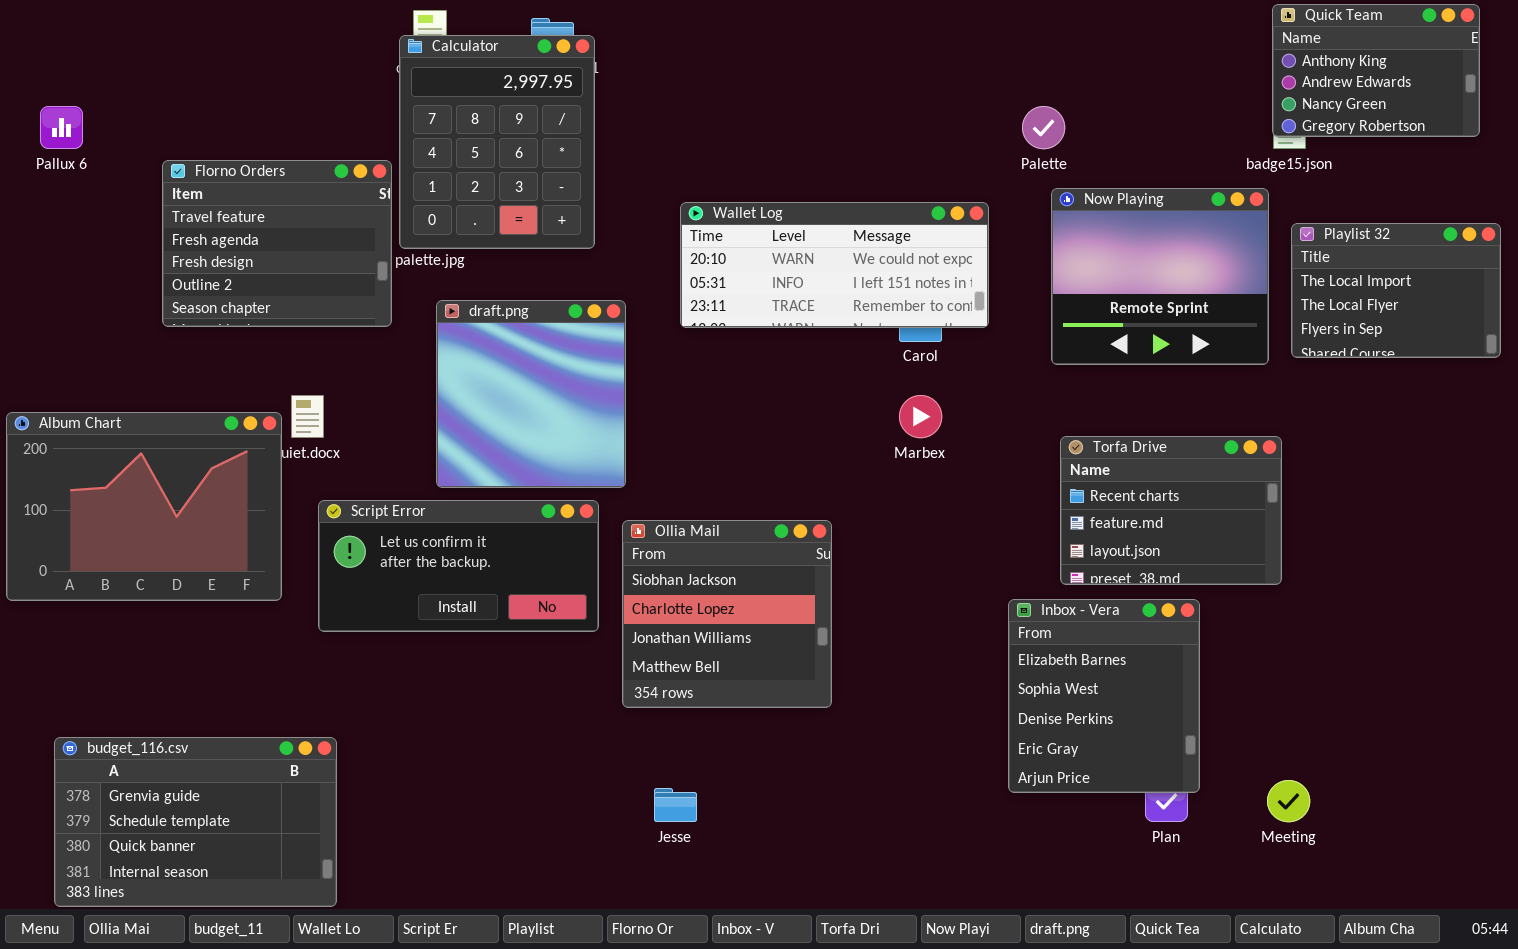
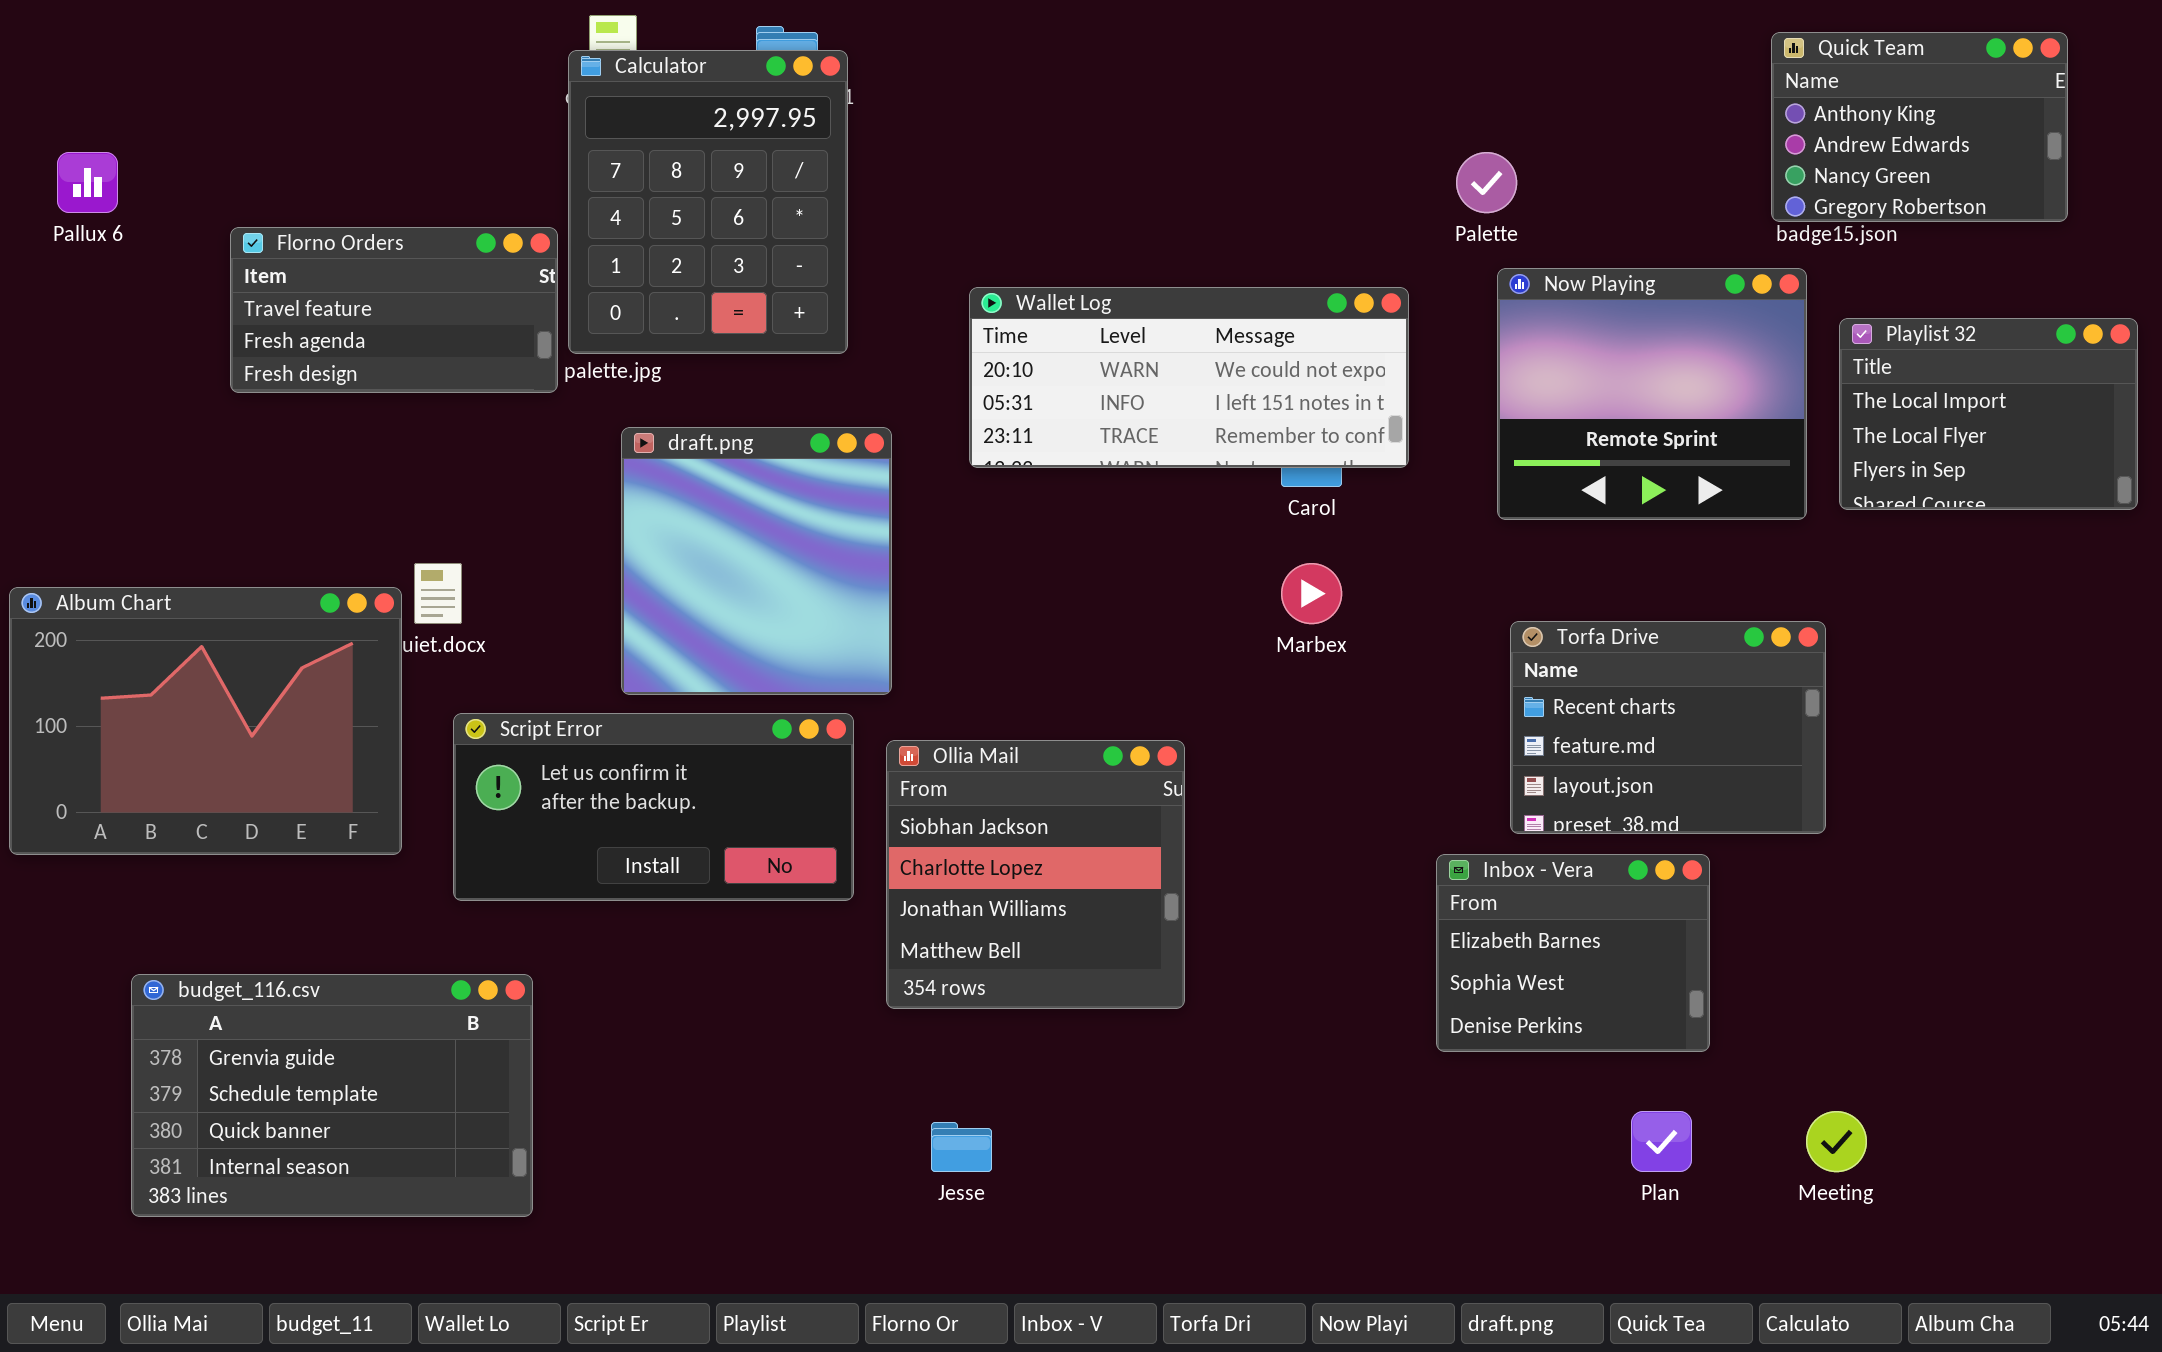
Quick Team: [1272,4,1480,137] -> [1771,32,2068,222], moved
Florno Orders: [162,160,392,327] -> [230,227,558,393], resized
Inbox - Vera: [1008,599,1200,793] -> [1436,854,1710,1052], resized
budget_116.csv: [54,737,337,907] -> [131,974,533,1217], moved

